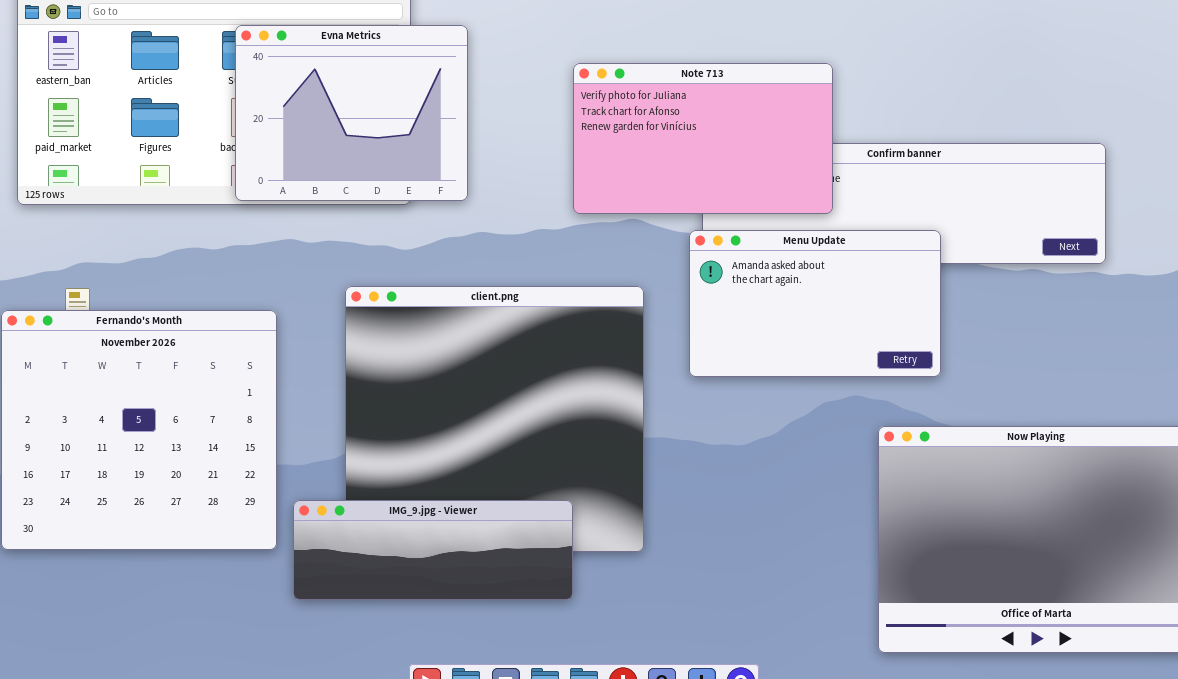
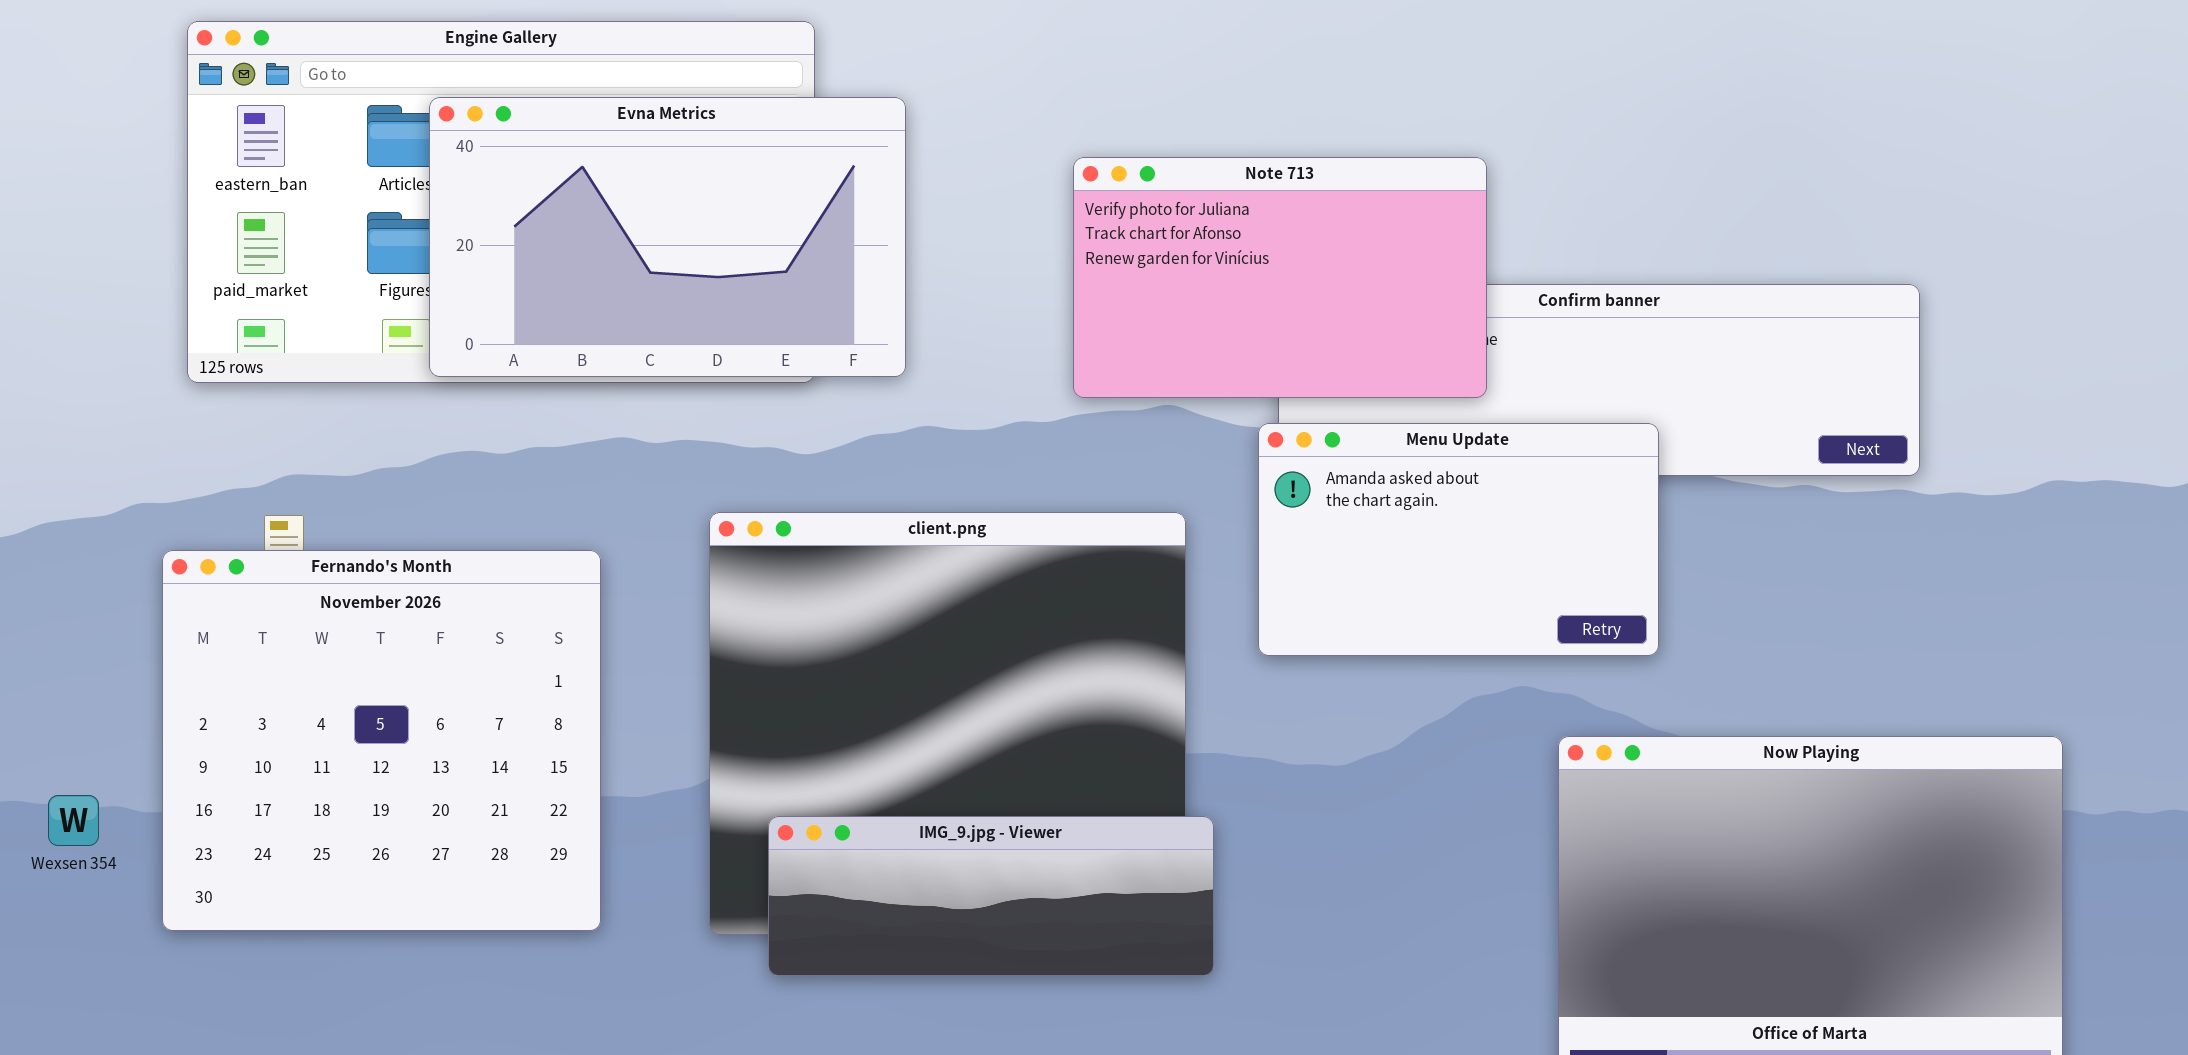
Evna Metrics: [235,25,468,201] -> [429,97,906,377], resized
IMG_9.jpg - Viewer: [293,500,573,600] -> [768,816,1214,976], moved

